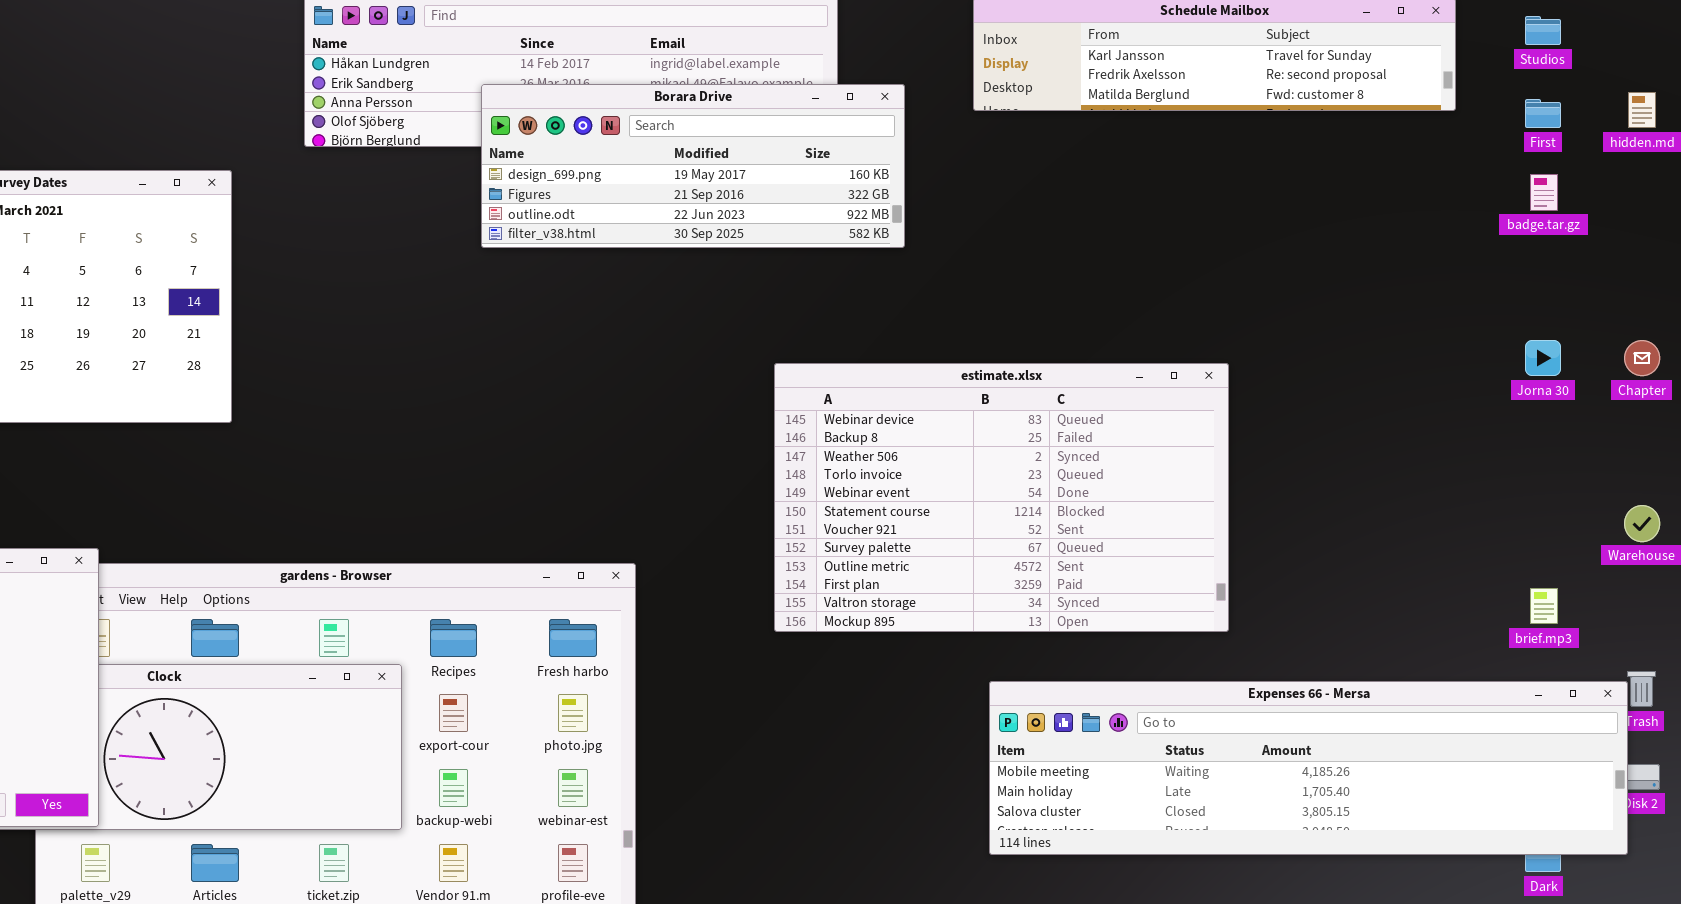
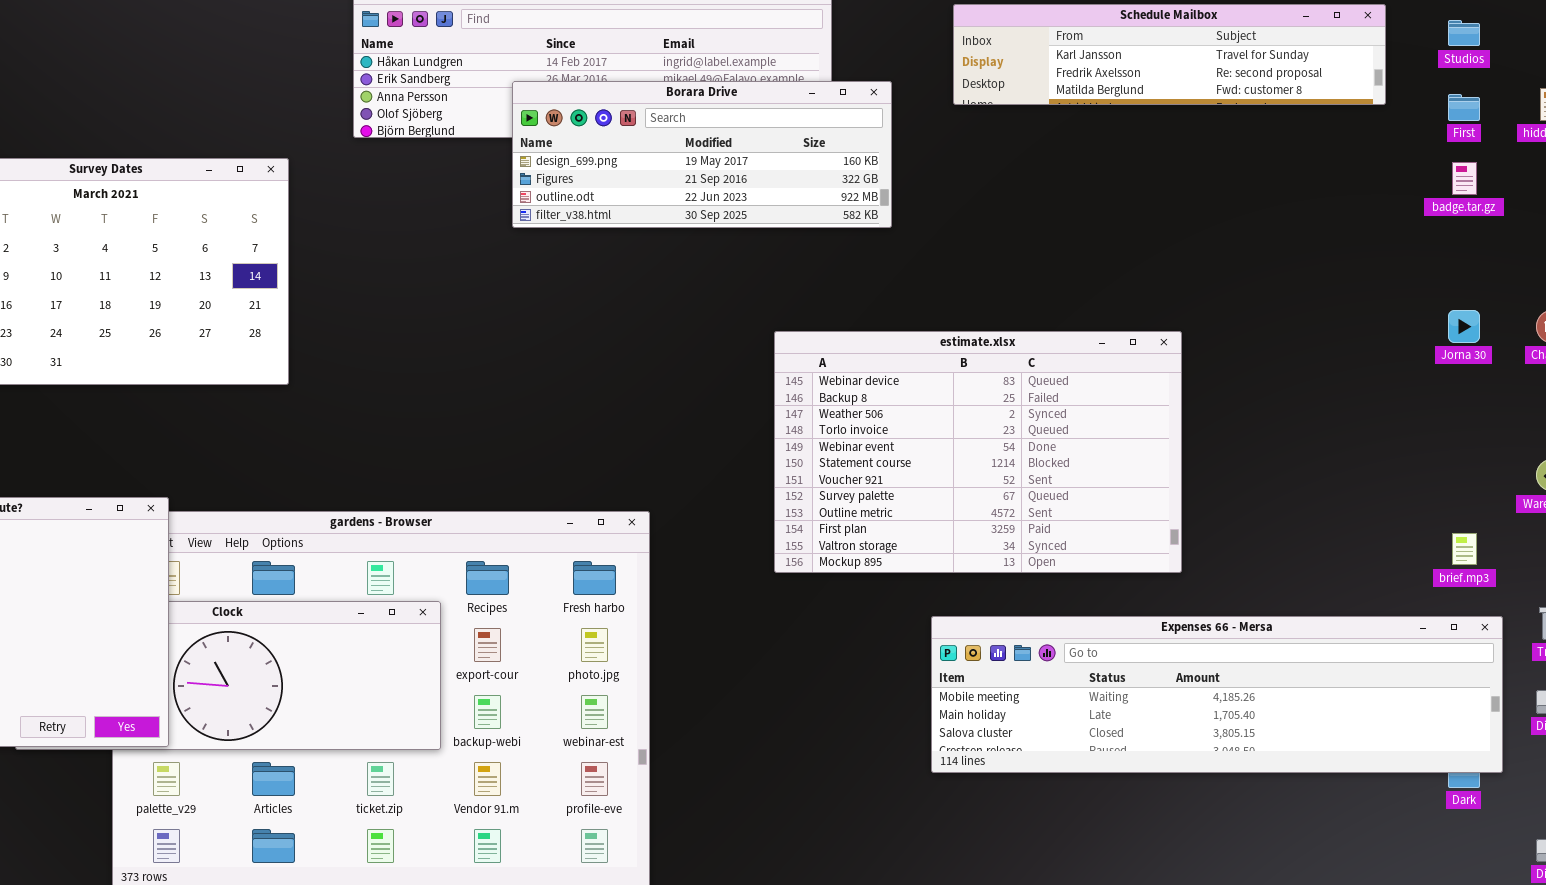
Expenses 66 - Mersa: [989,681,1628,855] -> [931,616,1503,773], moved

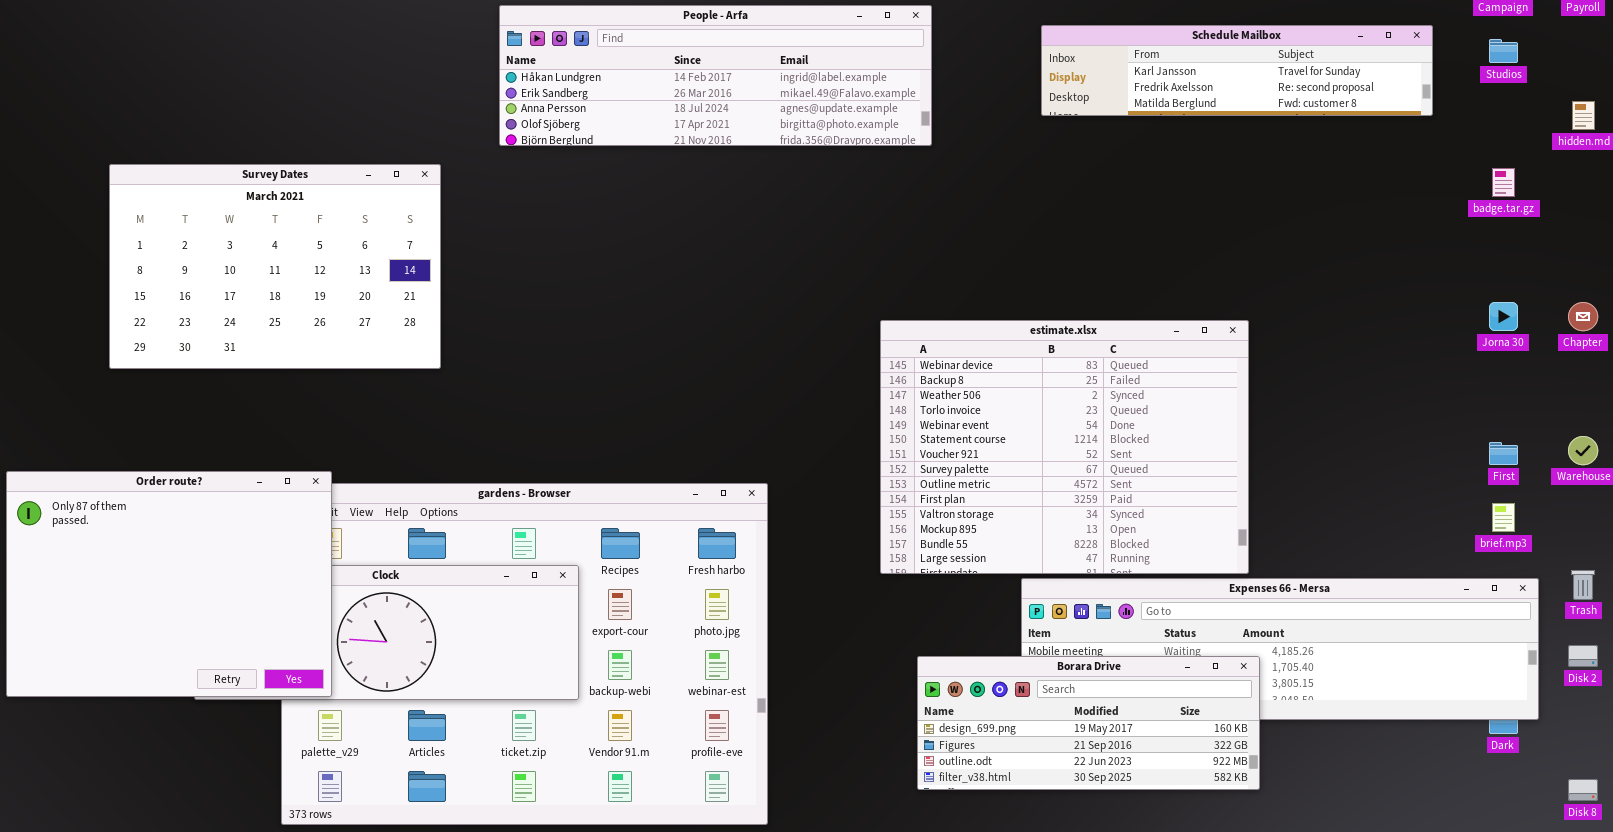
Borara Drive: [512,81,892,228] -> [917,656,1260,790], moved
First: [1448,94,1480,121] -> [1489,442,1518,465], moved
estimate.xlsx: [774,331,1182,573] -> [880,320,1249,574], resized

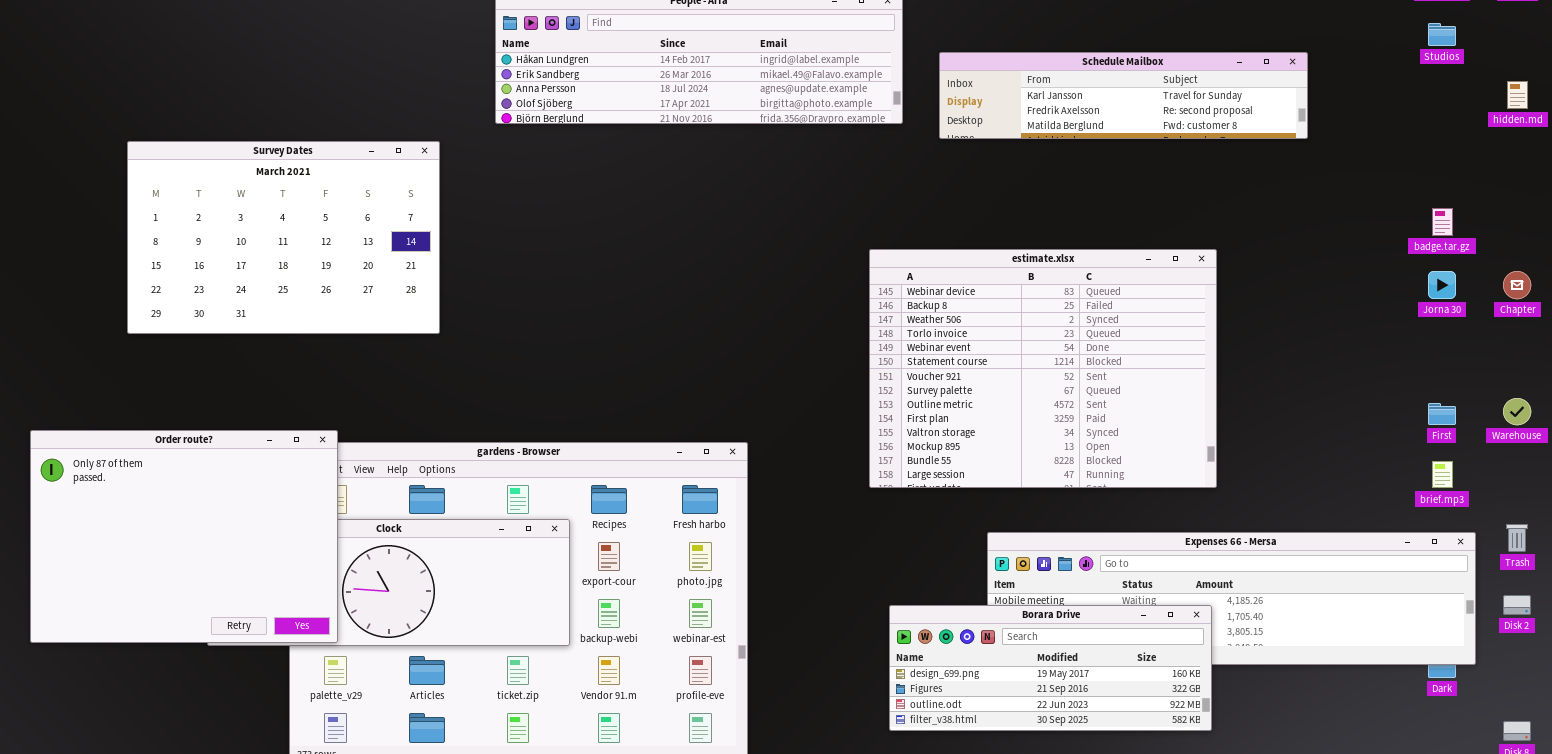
Schedule Mailbox: [1041,25,1433,116] -> [939,52,1308,139], moved
badge.tar.gz: [1492,168,1515,197] -> [1432,208,1453,236], moved
estimate.xlsx: [880,320,1249,574] -> [869,249,1217,488], moved

